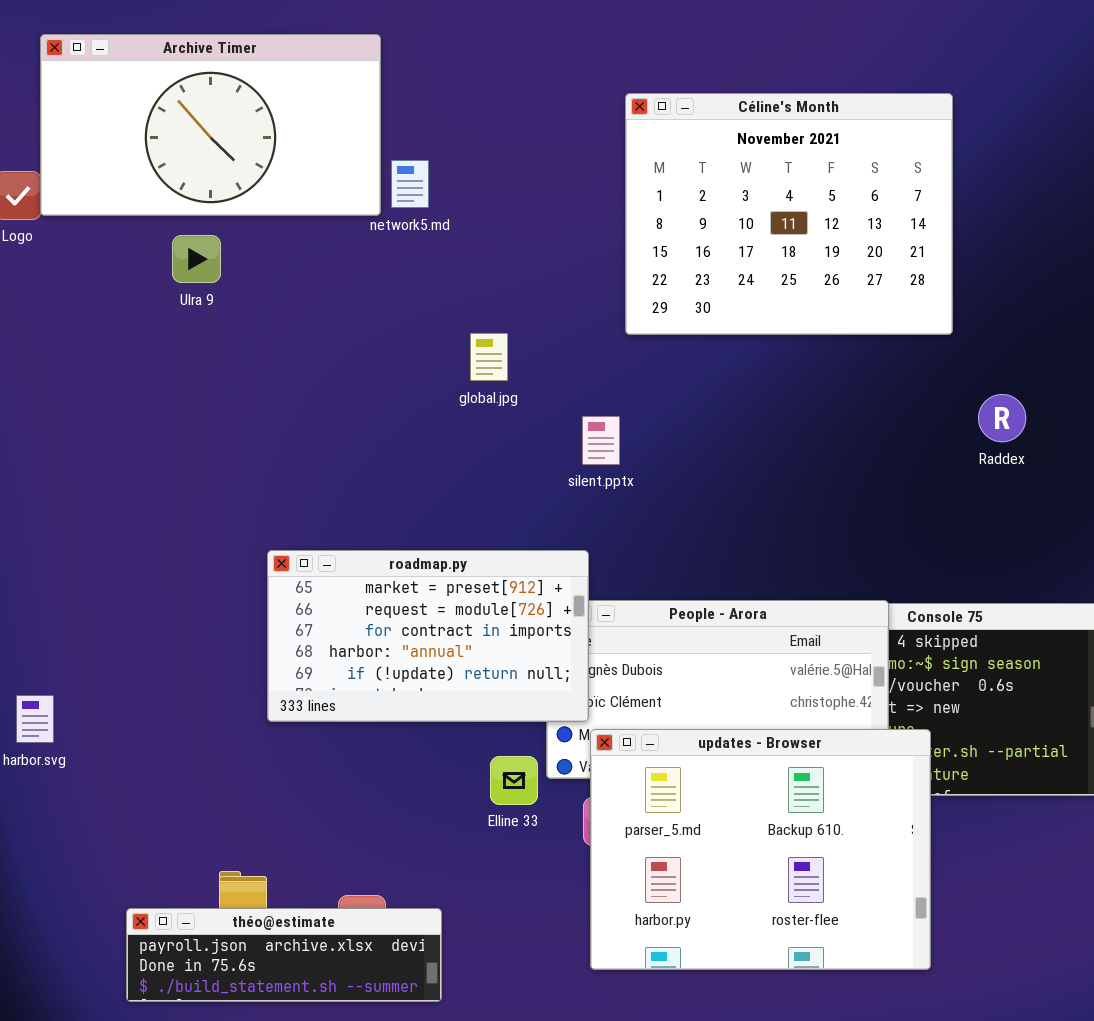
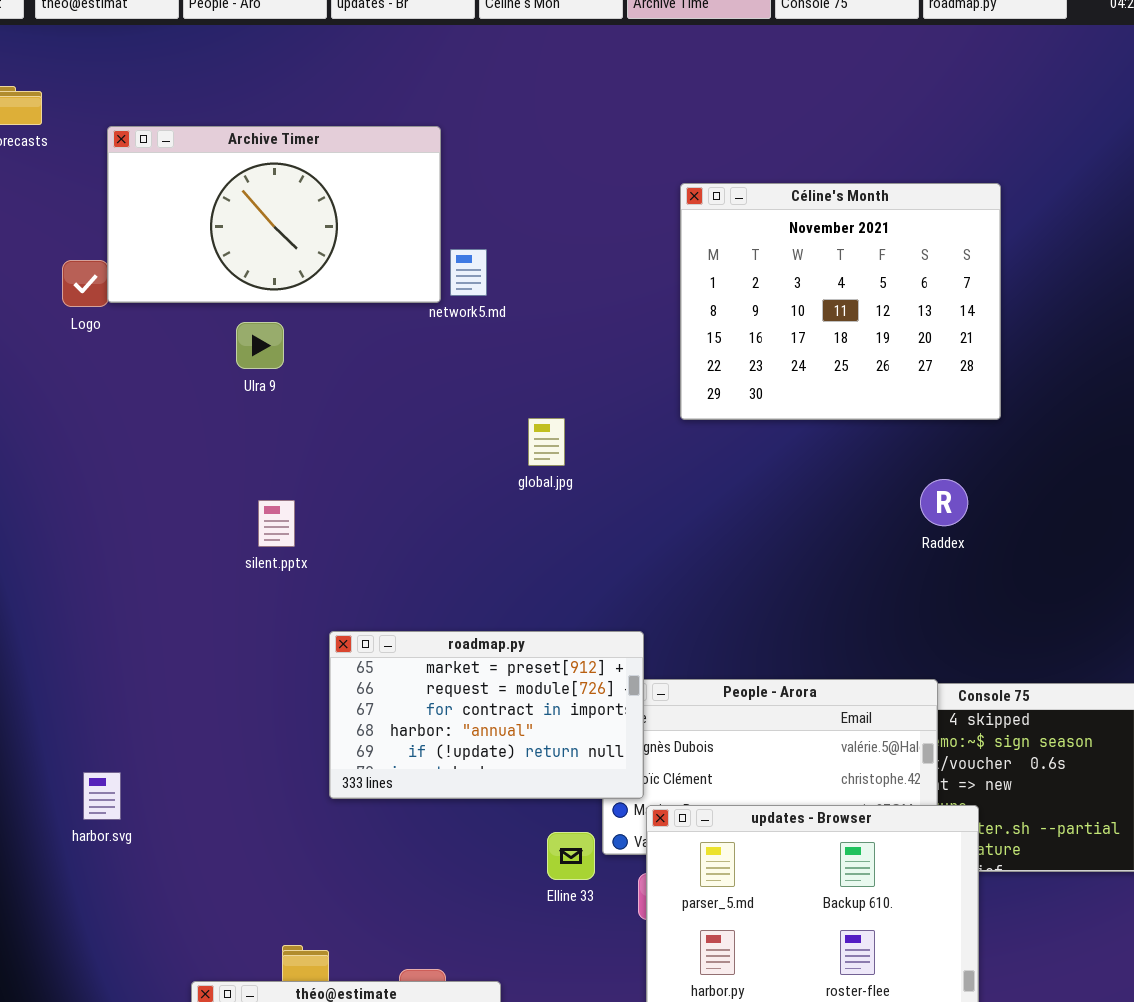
Raddex: [978,394,1026,442] -> [920,479,968,526], moved
silent.pptx: [582,416,620,465] -> [258,500,295,547], moved

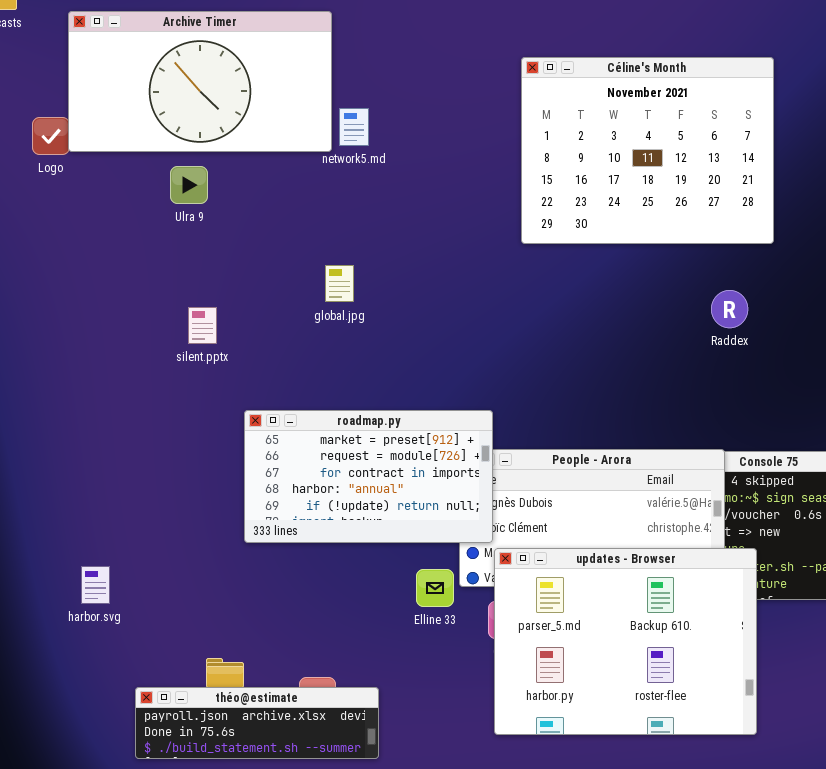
global.jpg: [528,418,565,466] -> [325,265,354,302], moved
harbor.svg: [83,772,121,820] -> [81,566,110,604], moved

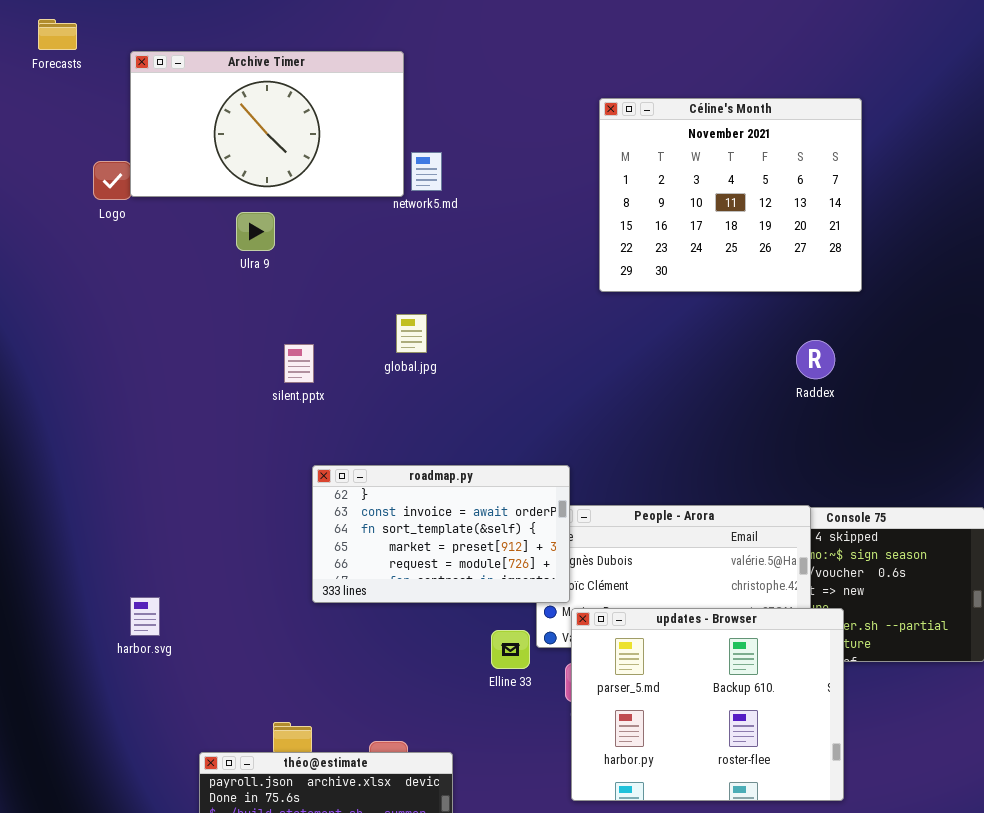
silent.pptx: [188,307,217,344] -> [284,344,314,383], moved
roadmap.py: [244,410,493,543] -> [312,465,570,603], scrolled up 3 rows
harbor.svg: [81,566,110,604] -> [130,597,160,636], moved

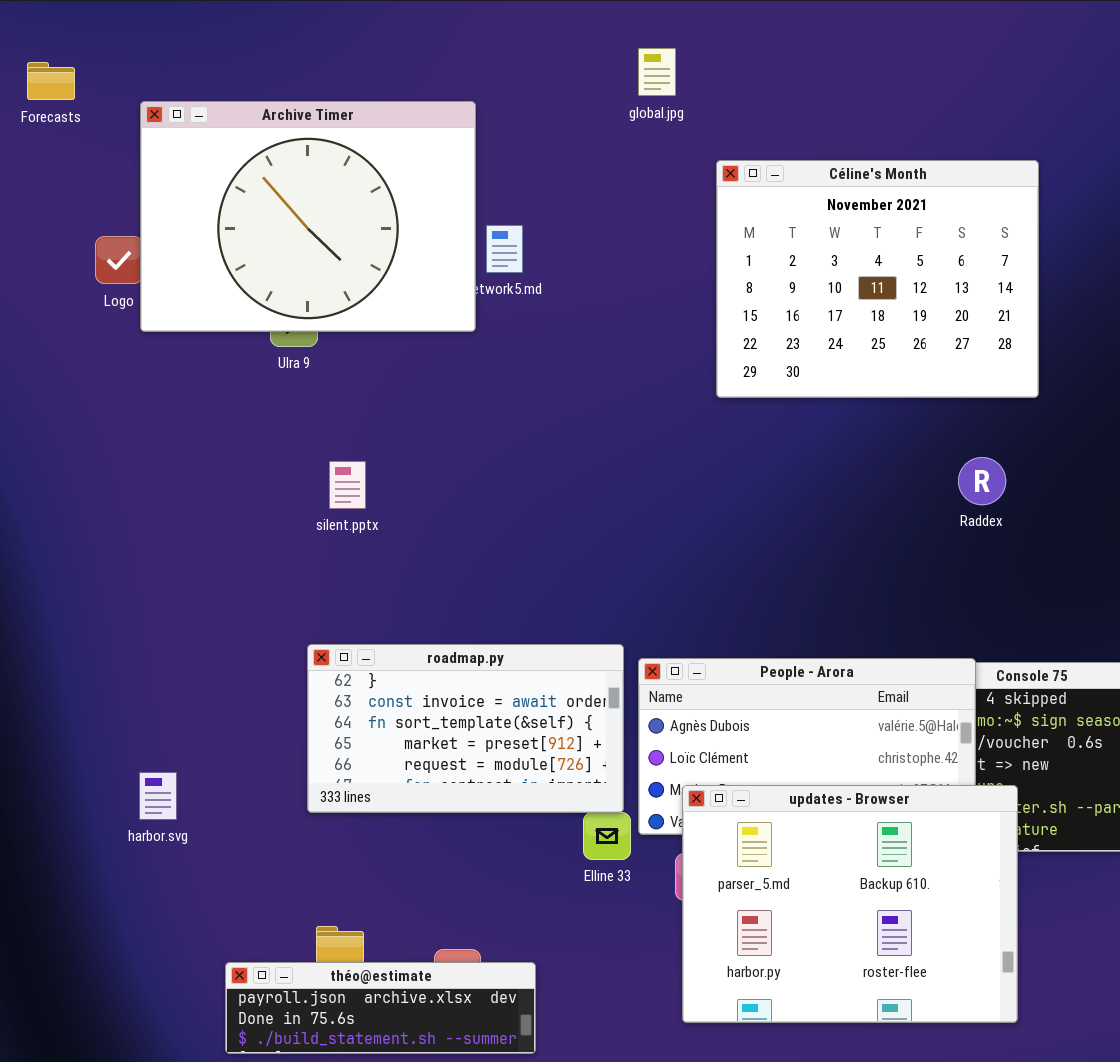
Archive Timer: [130,51,404,197] -> [140,101,476,332], resized
global.jpg: [396,314,427,353] -> [638,48,676,96], moved
roadmap.py: [312,465,570,603] -> [307,644,624,813], moved

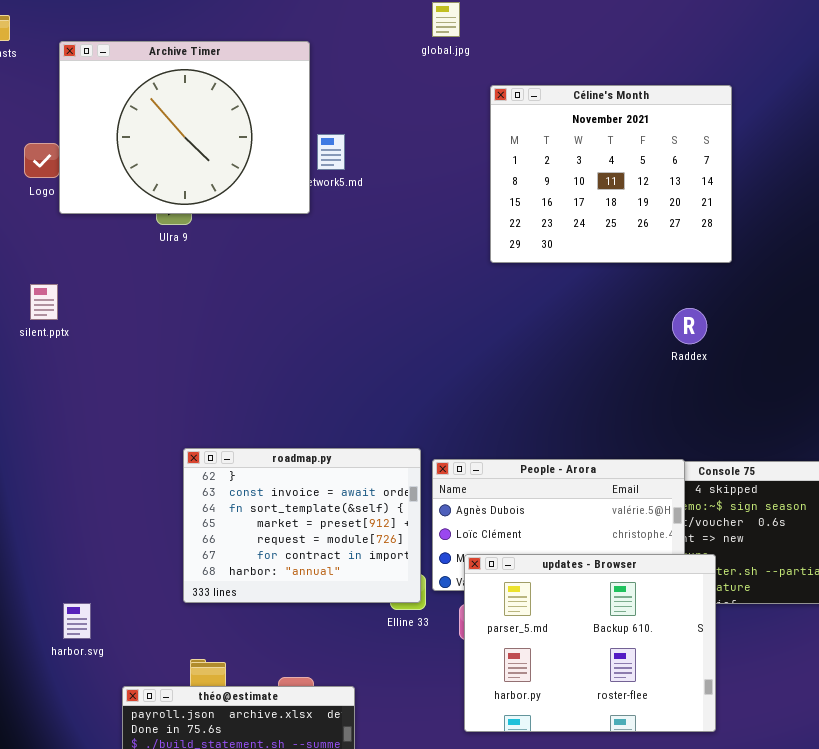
silent.pptx: [329,461,366,509] -> [30,284,58,320], moved
roadmap.py: [307,644,624,813] -> [183,448,421,603], resized
harbor.svg: [139,772,177,820] -> [63,603,91,639], moved

